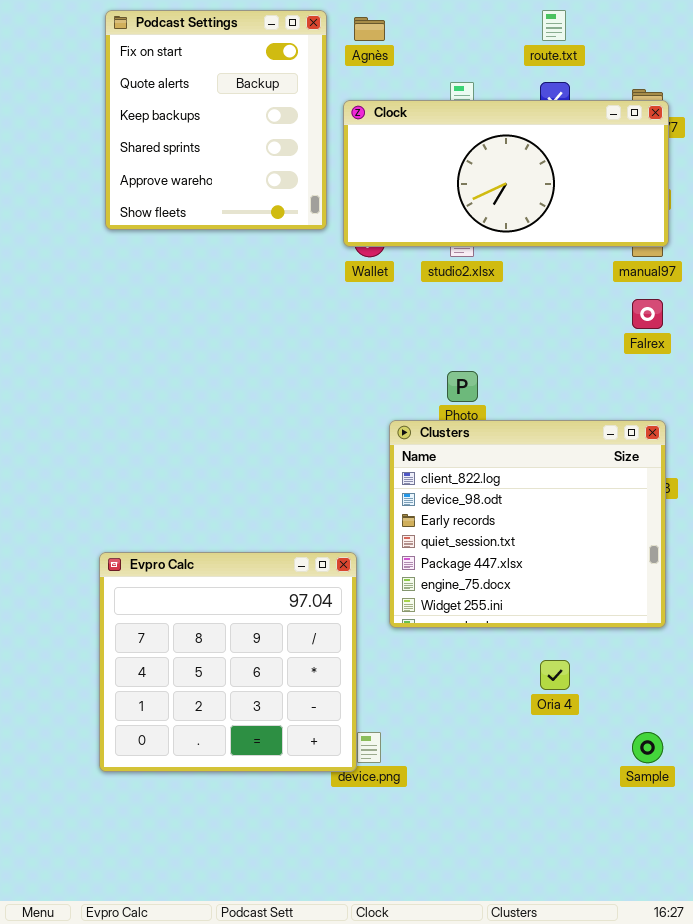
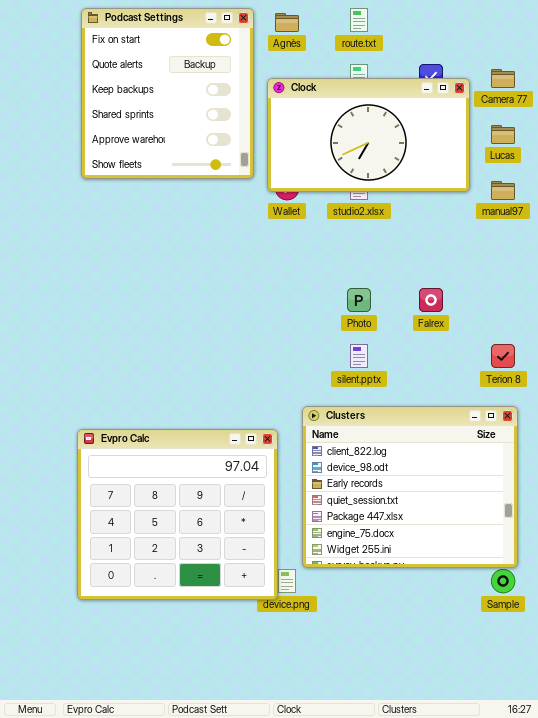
route.txt: [542,10,566,41] -> [350,8,368,32], moved
Clock: [343,100,669,247] -> [267,78,470,192], resized
Falrex: [632,299,663,329] -> [419,288,443,312], moved
Clusters: [389,420,666,628] -> [302,406,518,568], moved

